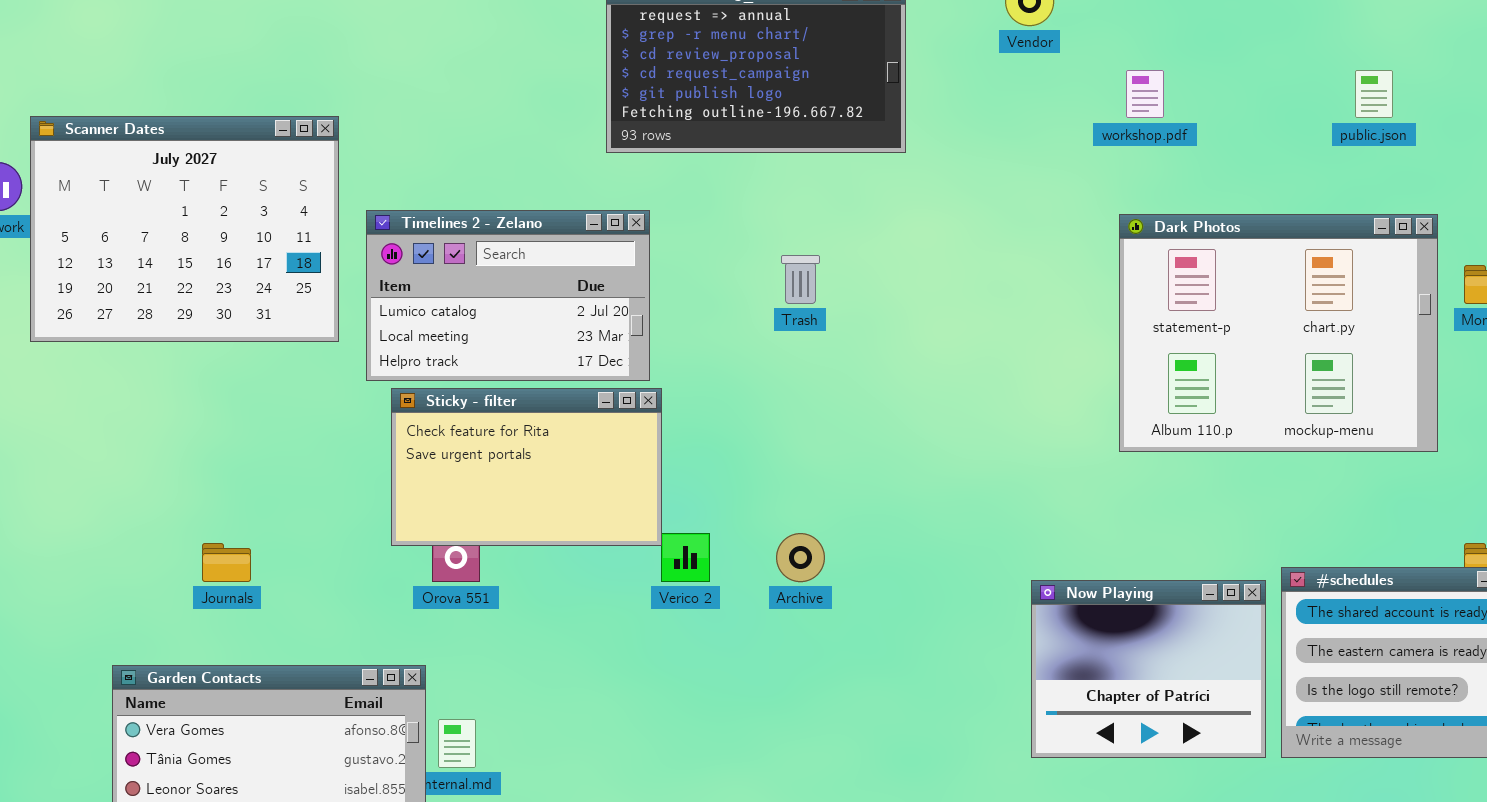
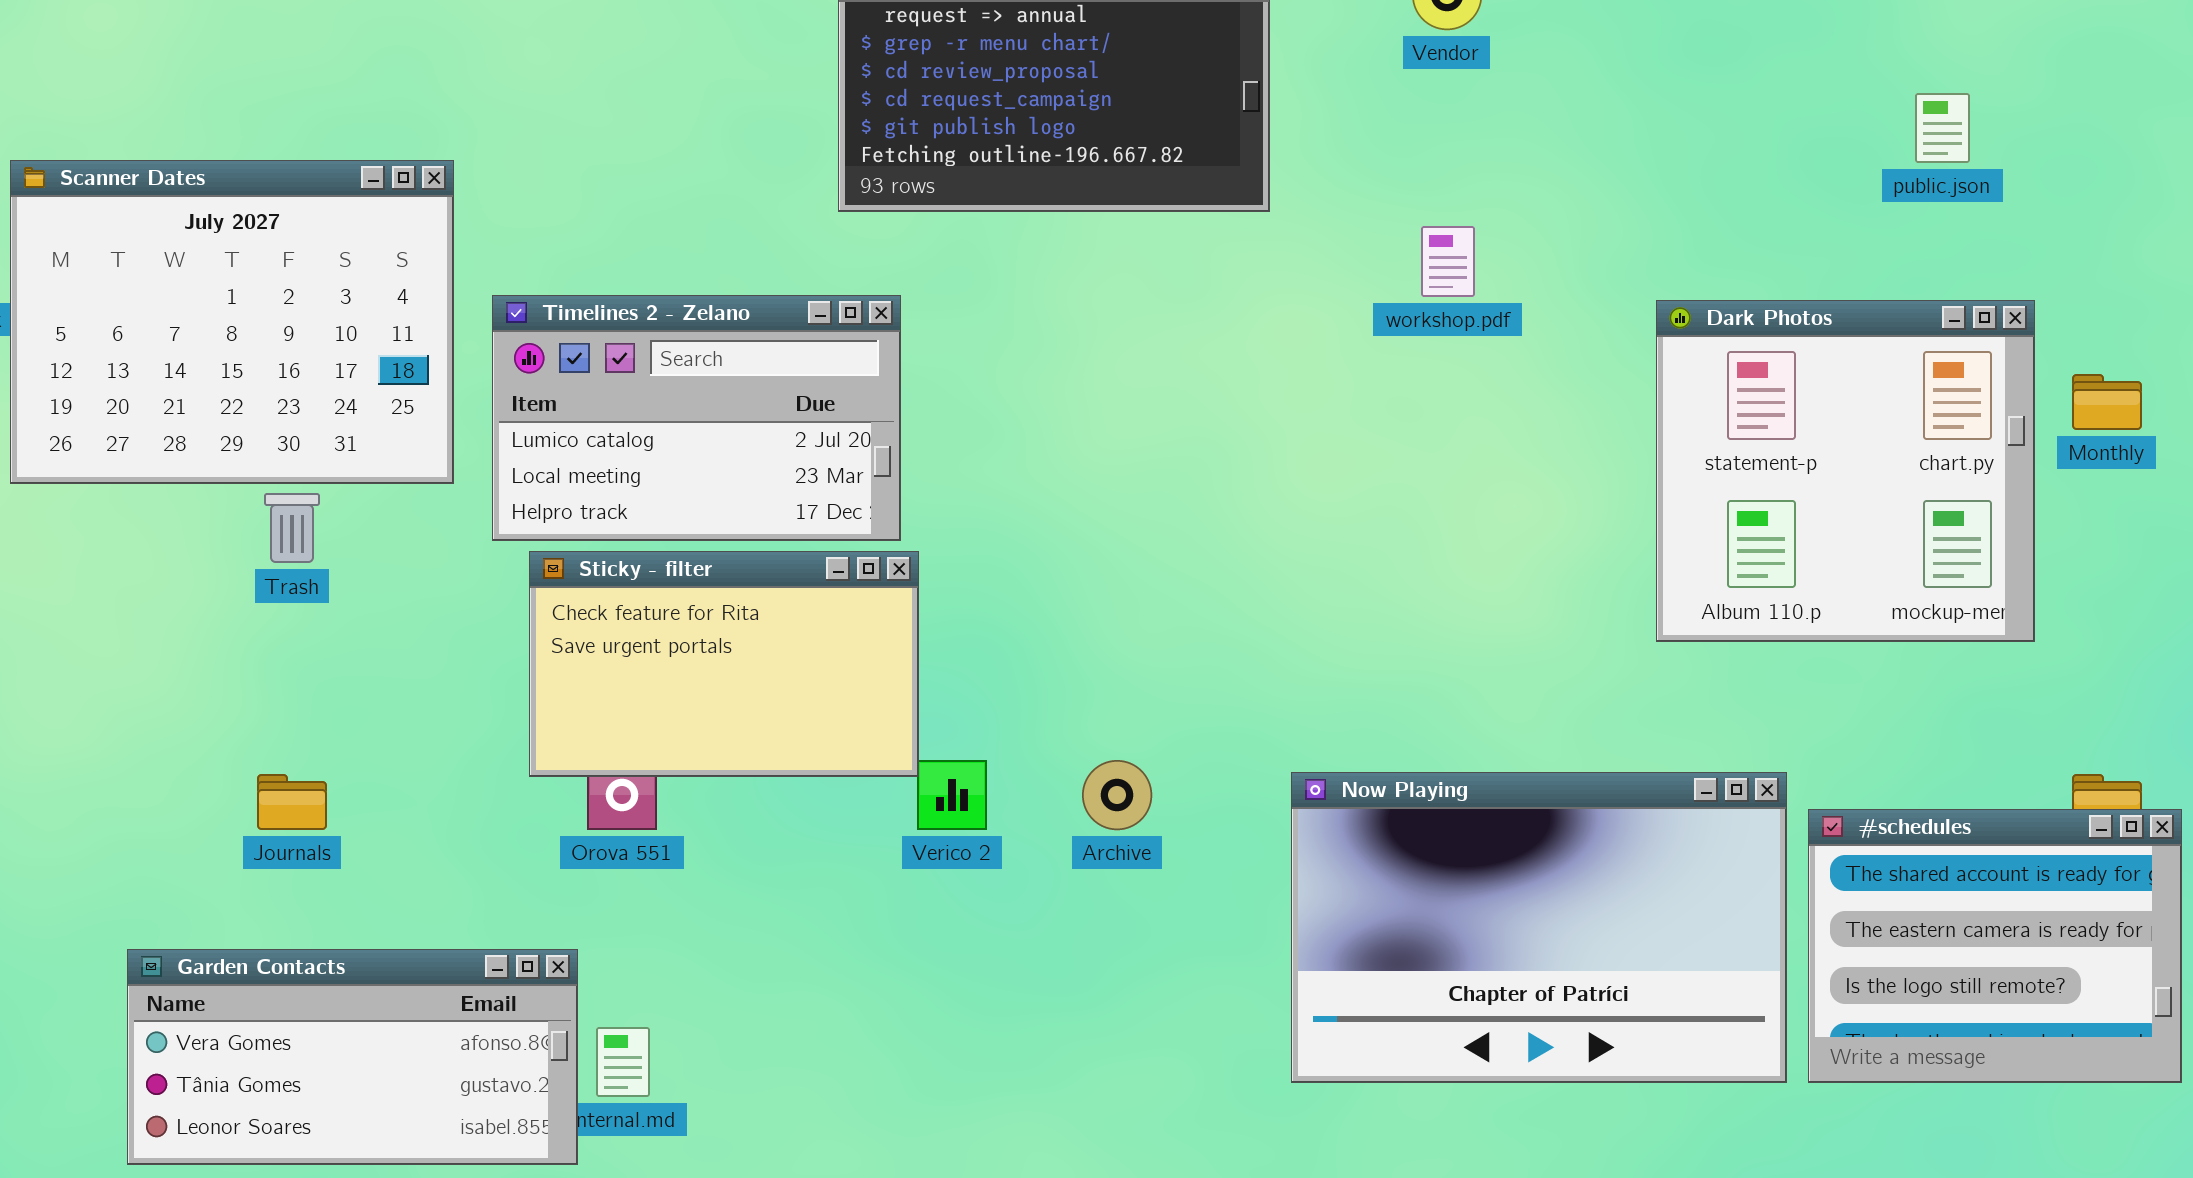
workshop.pdf: [1126,70,1164,118] -> [1421,226,1475,297], moved
Dark Photos: [1119,214,1438,452] -> [1656,300,2035,642], resized
Trash: [781,255,820,304] -> [264,493,320,563], moved
Now Playing: [1031,580,1266,758] -> [1291,772,1787,1083], resized

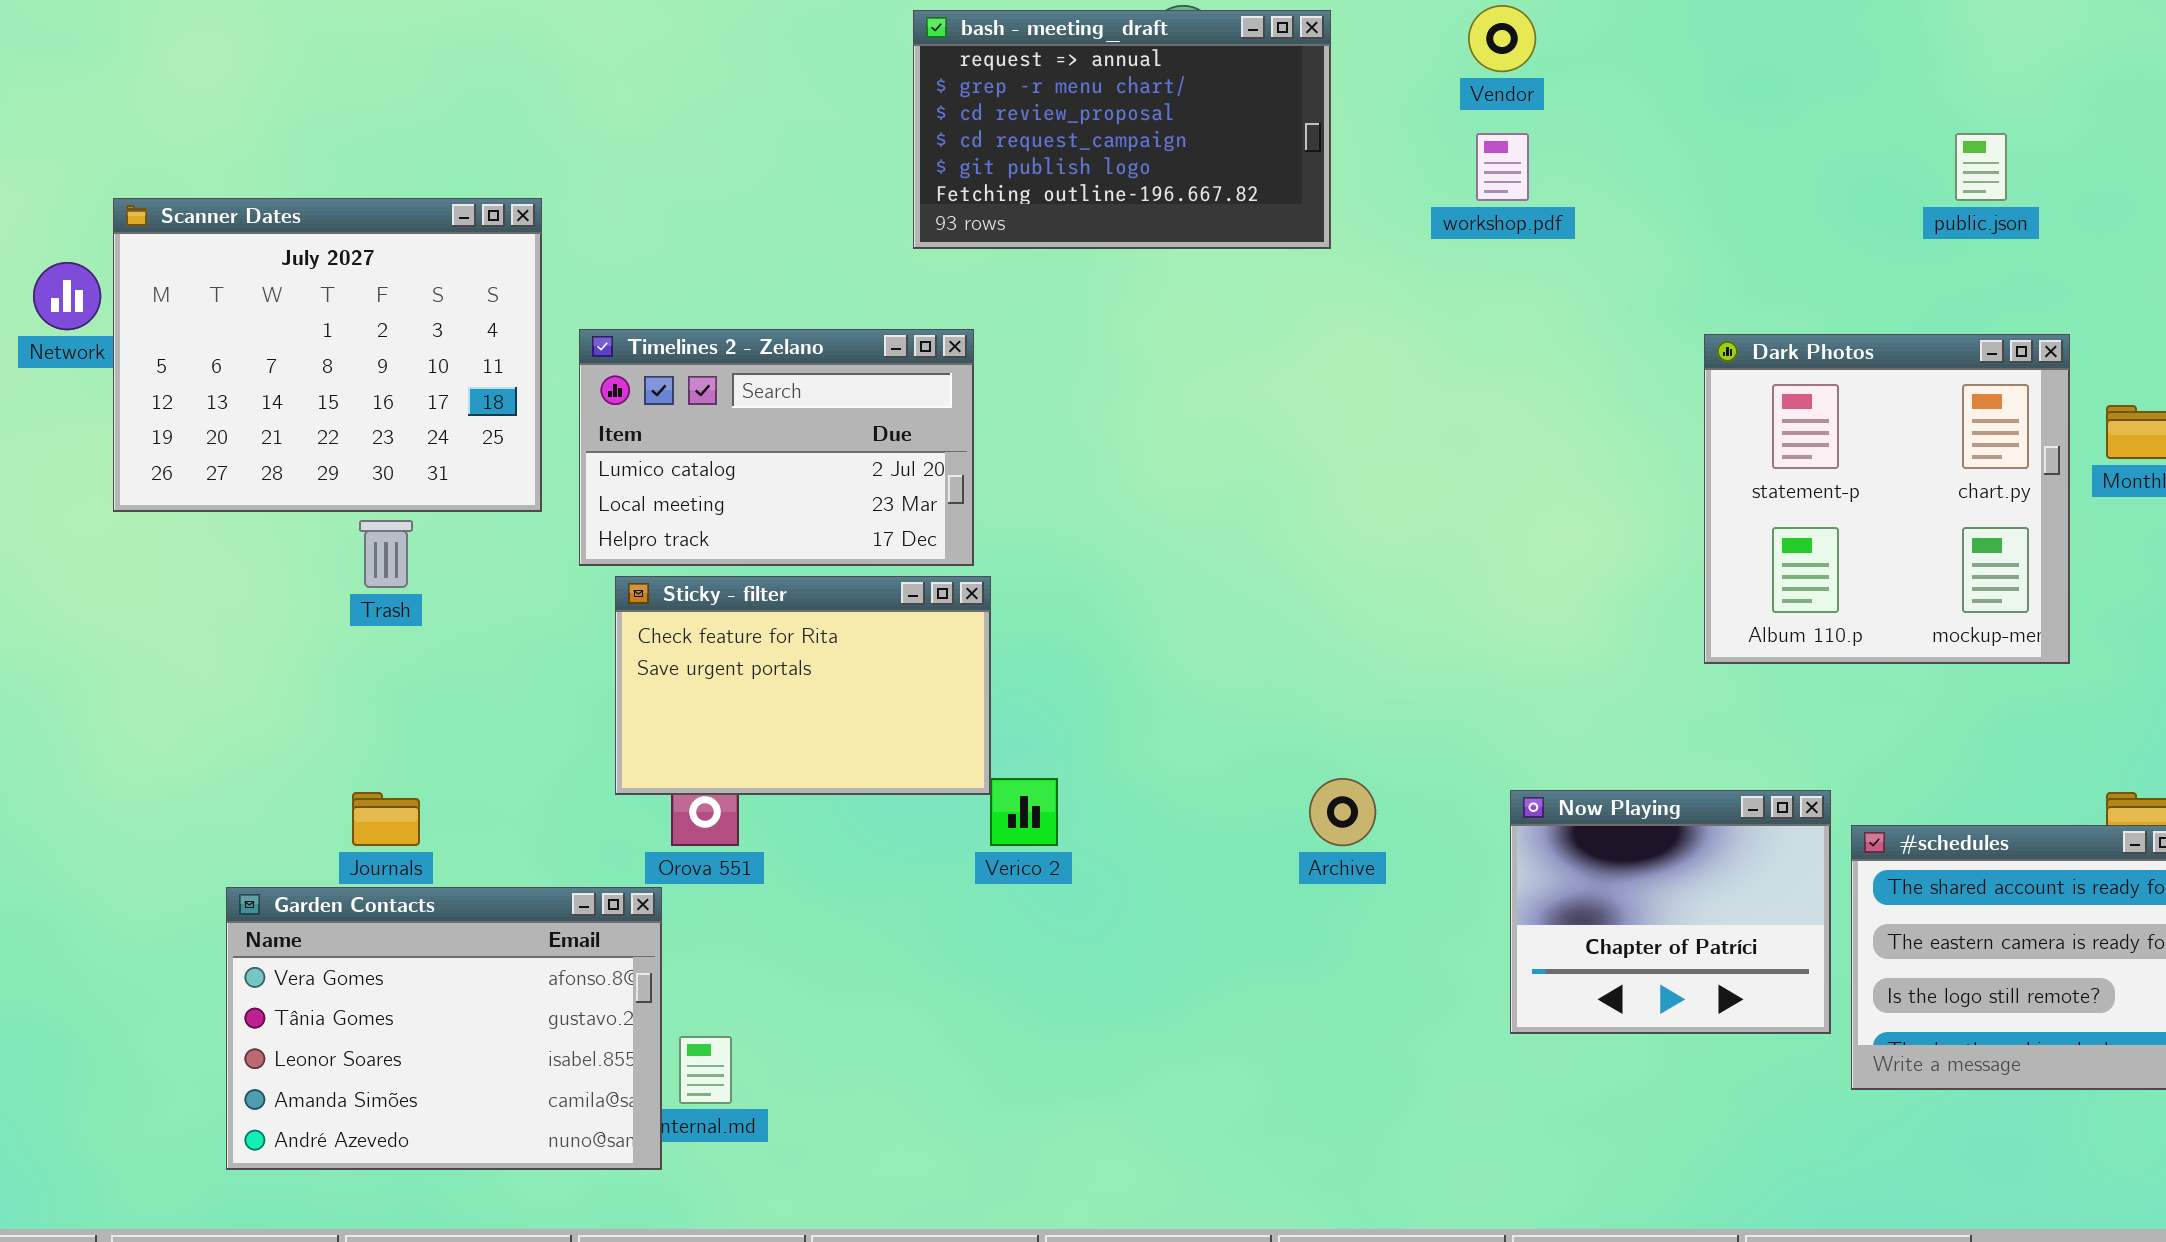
workshop.pdf: [1421,226,1475,297] -> [1476,133,1529,201], moved
Archive: [1082,760,1152,830] -> [1309,778,1376,846], moved
Now Playing: [1291,772,1787,1083] -> [1510,790,1831,1034], resized
Garden Contacts: [127,949,578,1165] -> [226,887,662,1170], resized

